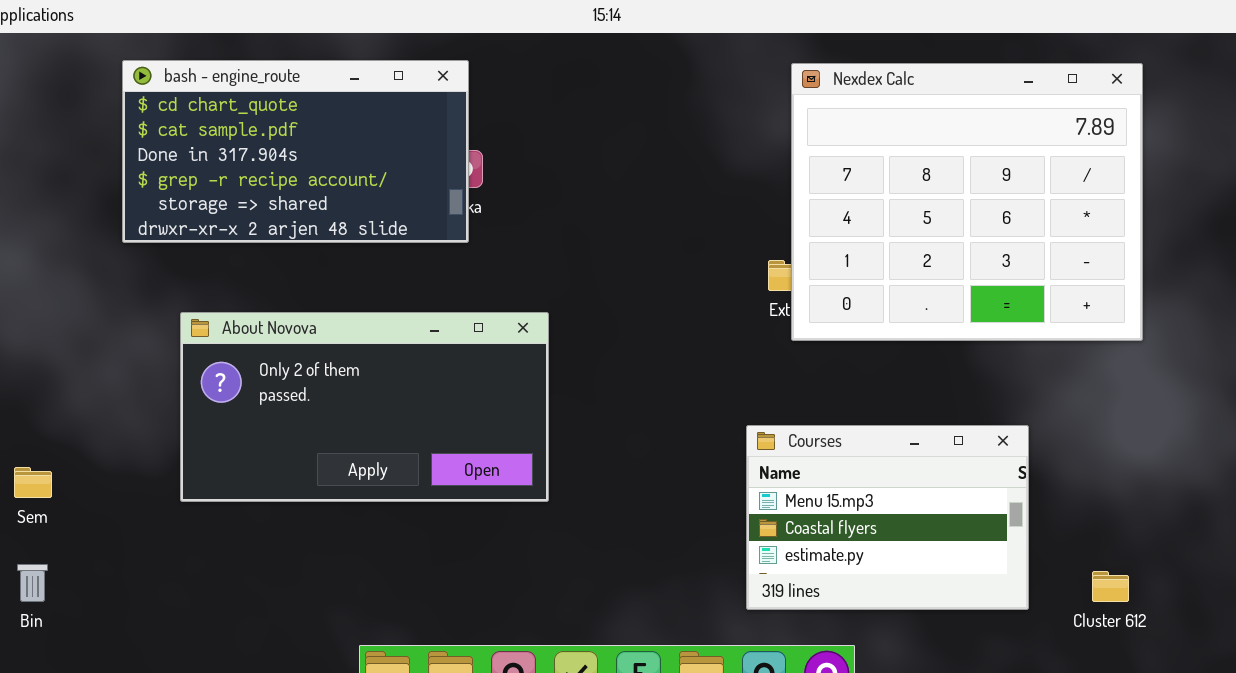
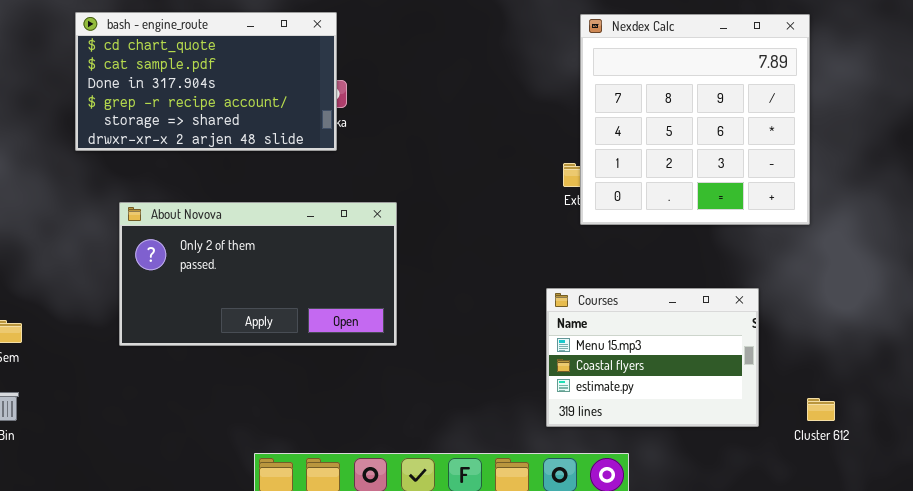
Nexdex Calc: [791,63,1143,341] -> [580,14,810,225], resized

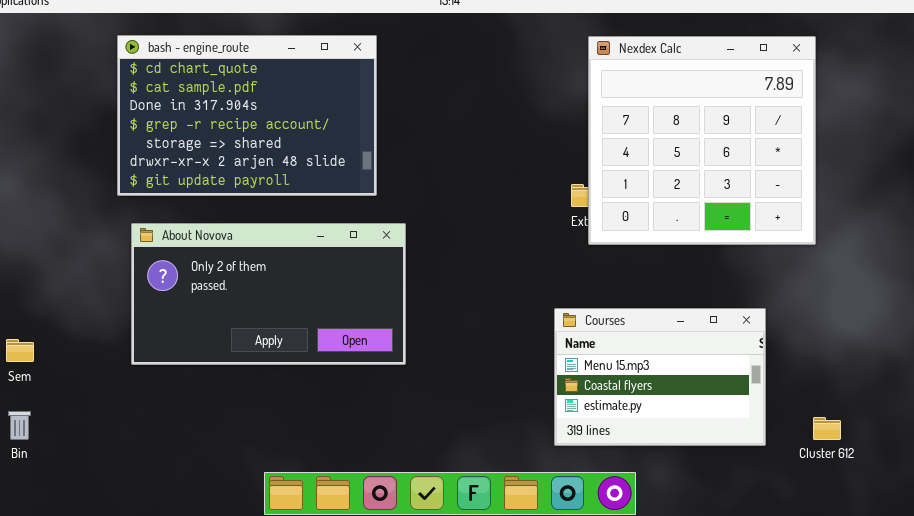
bash - engine_route: [75,12,337,151] -> [117,35,377,196], moved, resized

